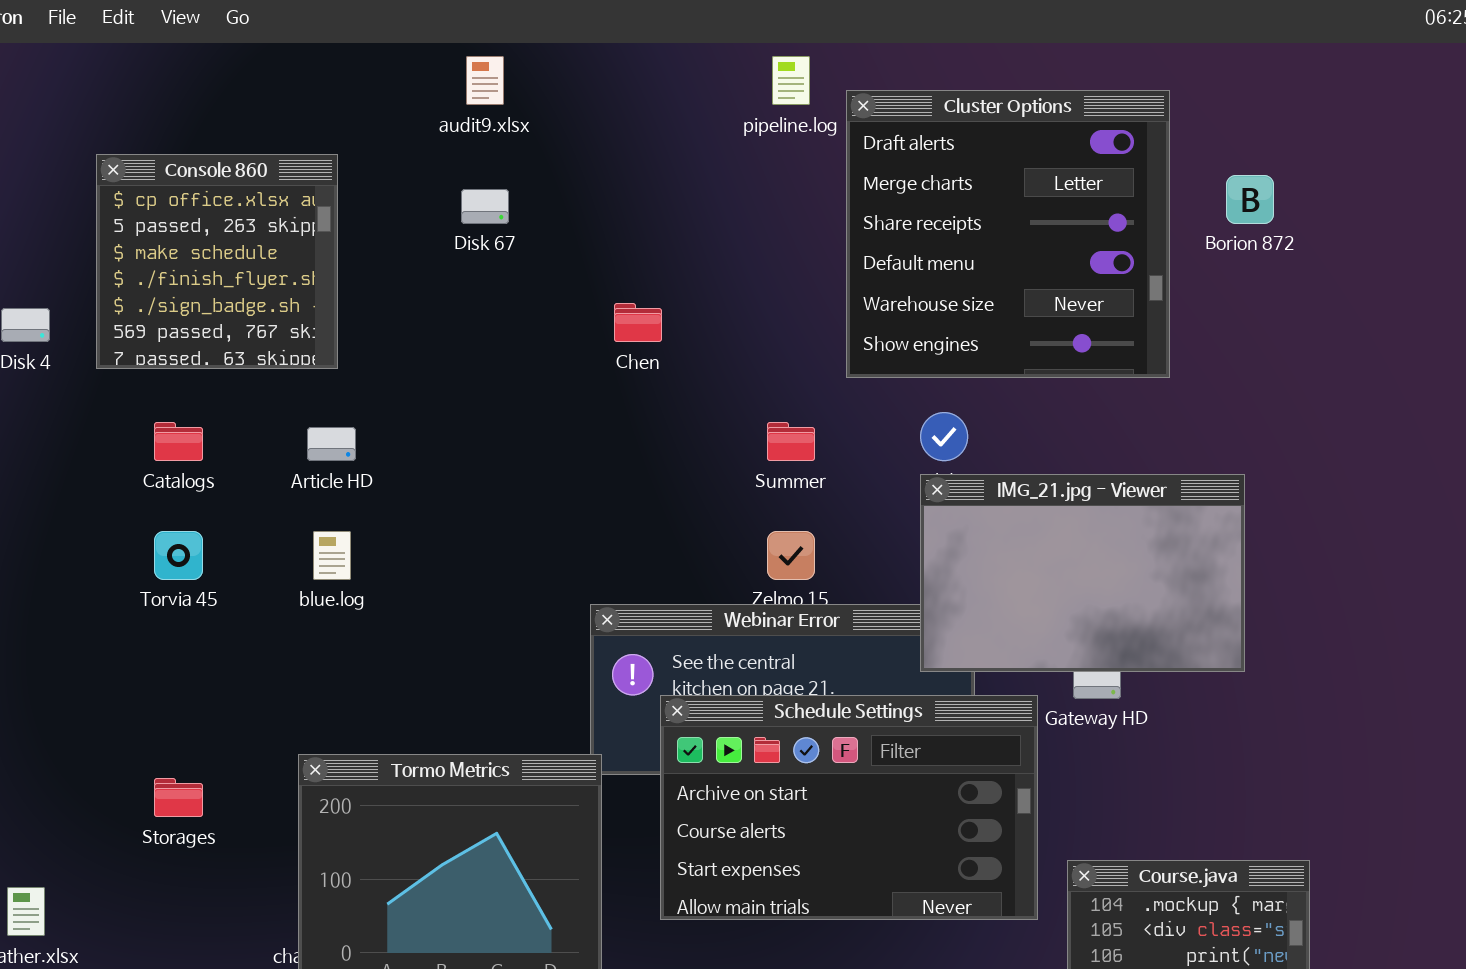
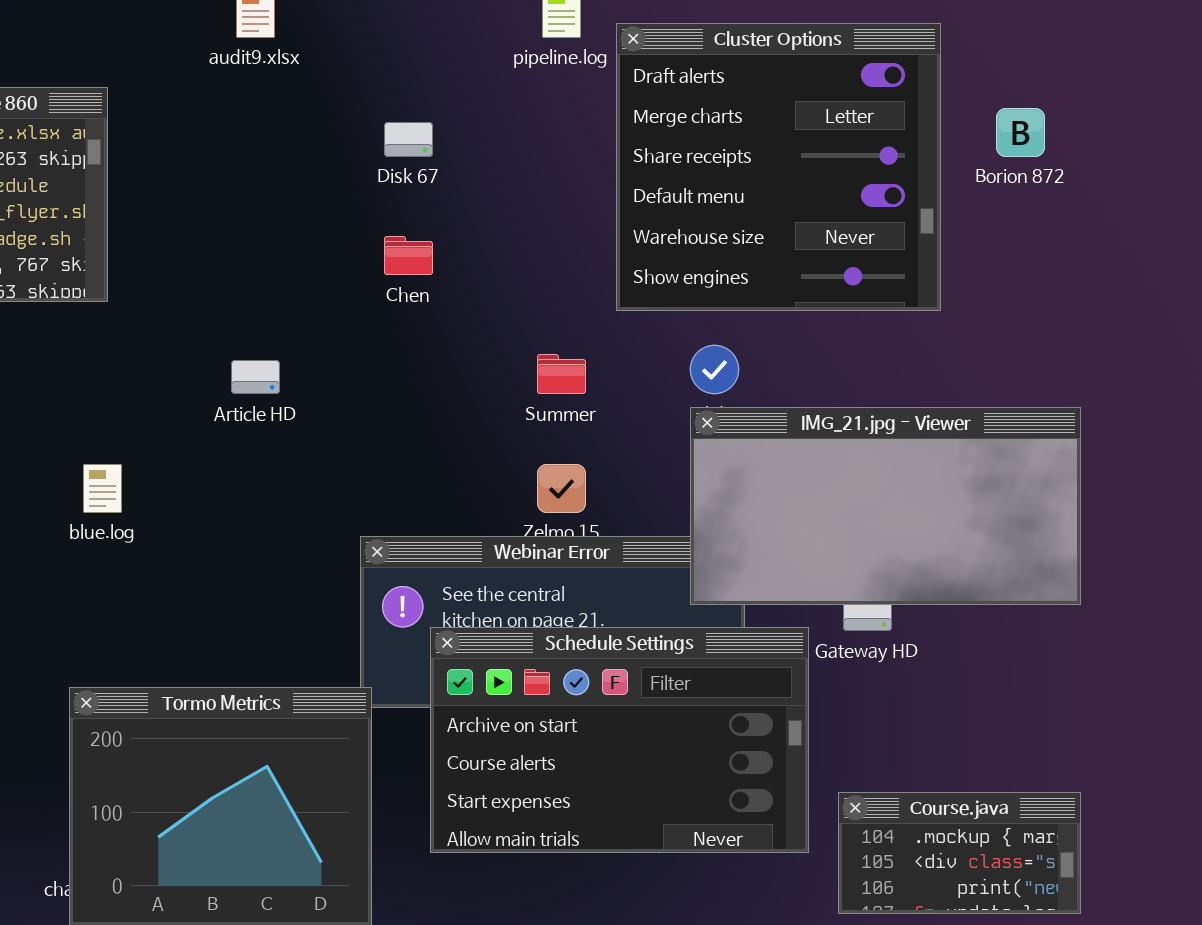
Disk 67: [461,189,509,224] -> [384,122,433,157], moved
Article HD: [307,427,356,461] -> [231,360,280,394], moved
IMG_21.jpg - Viewer: [920,474,1245,672] -> [690,407,1081,605], resized

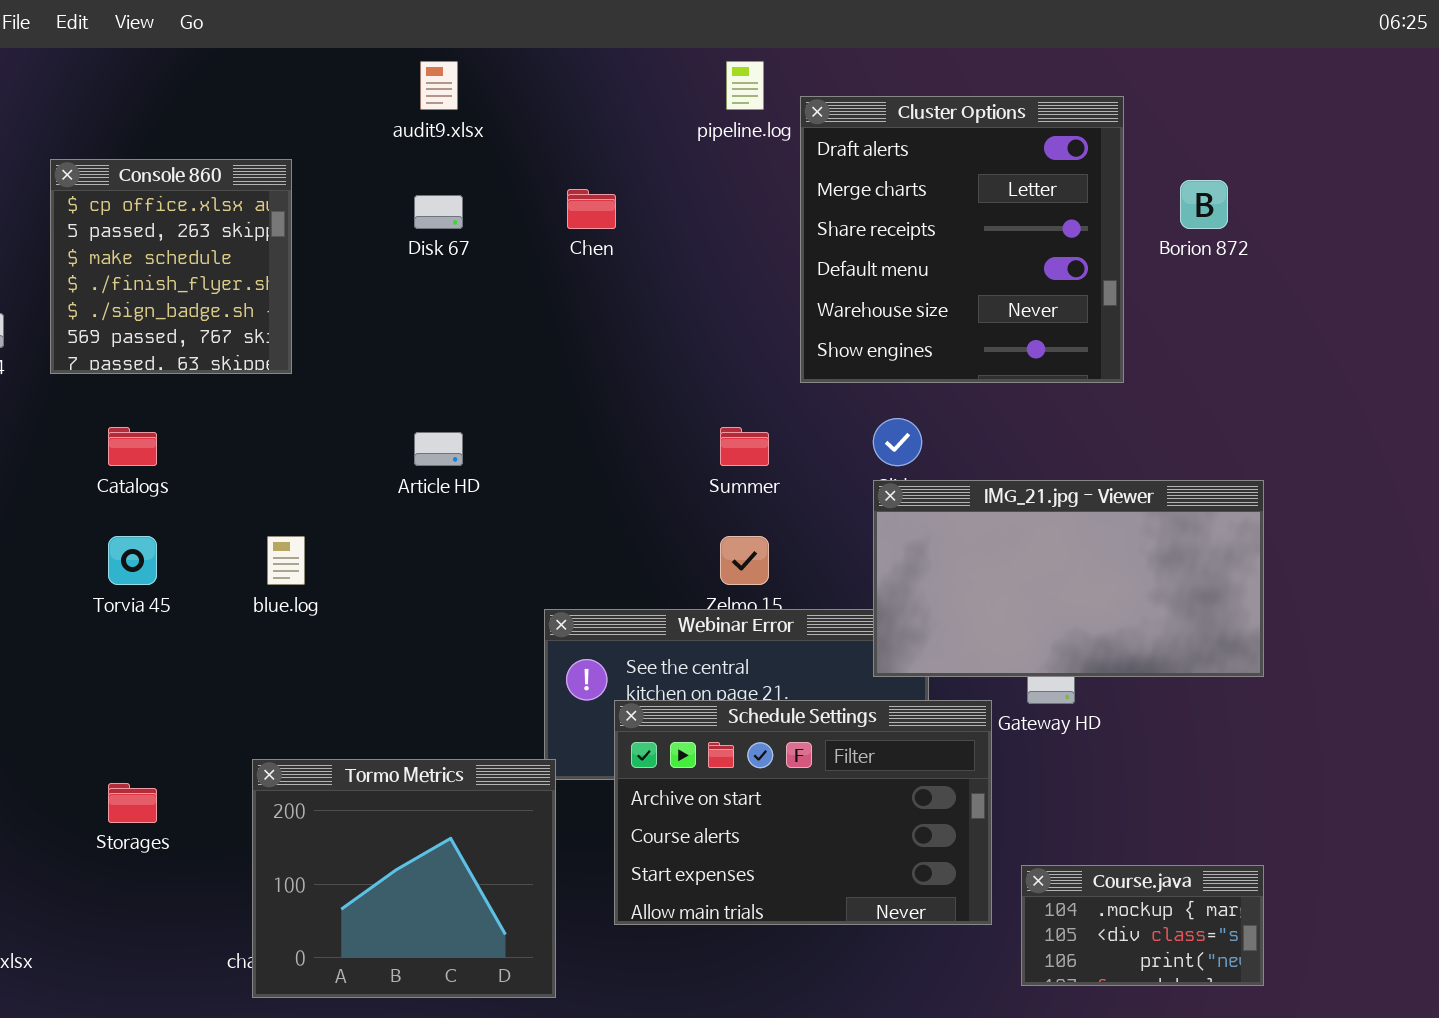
Disk 67: [384,122,433,157] -> [414,195,463,229], moved
Chen: [384,236,433,275] -> [567,189,616,229], moved

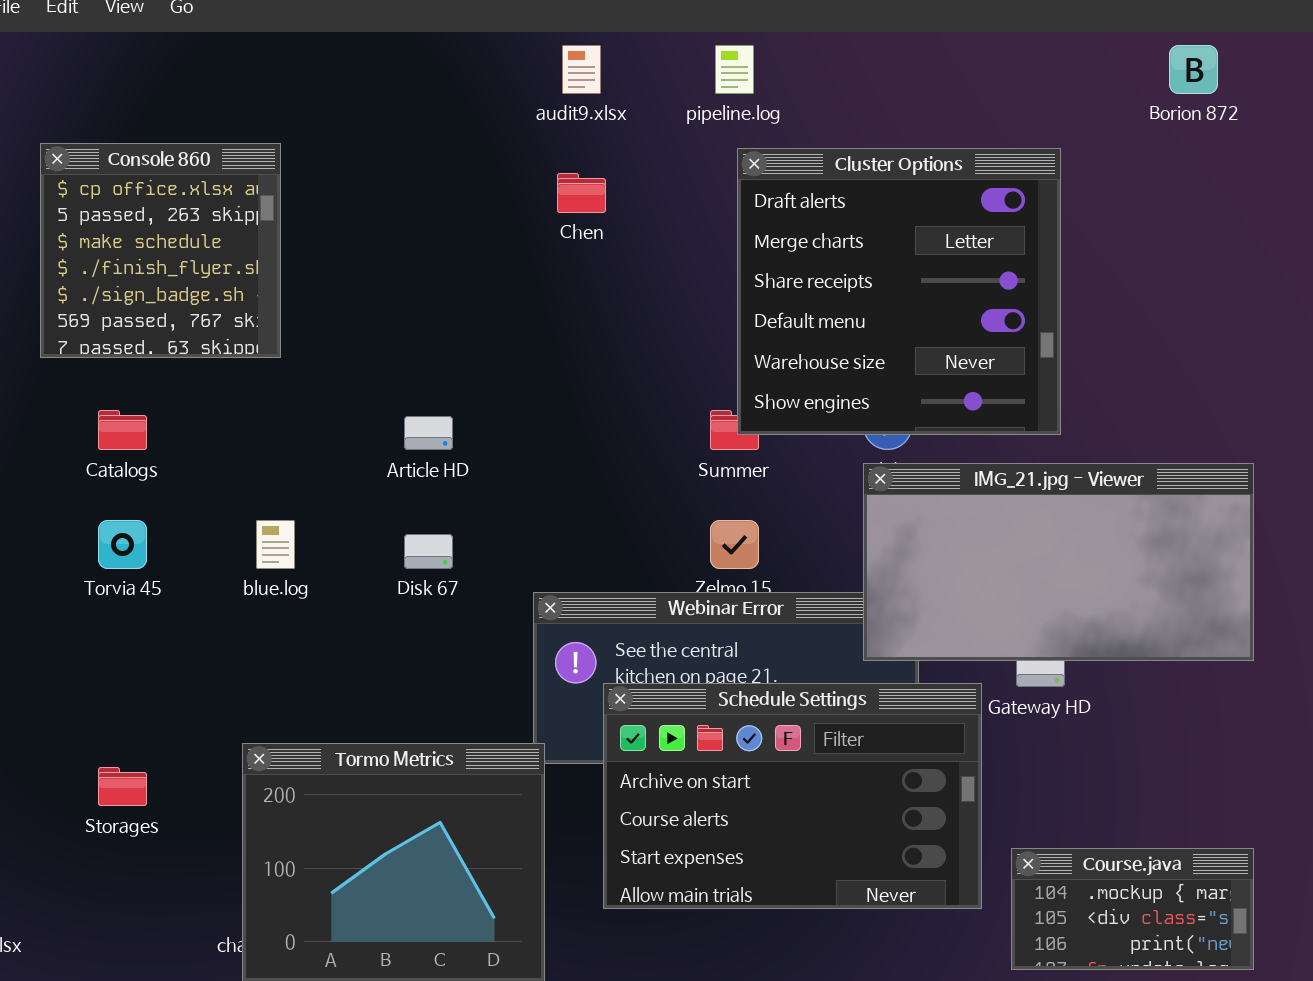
audit9.xlsx: [420,61,458,110] -> [562,45,601,94], moved
Cluster Options: [800,96,1124,383] -> [737,148,1061,435], moved
Borion 872: [1180,180,1228,229] -> [1169,45,1218,94], moved
Disk 67: [414,195,463,229] -> [404,534,453,569], moved

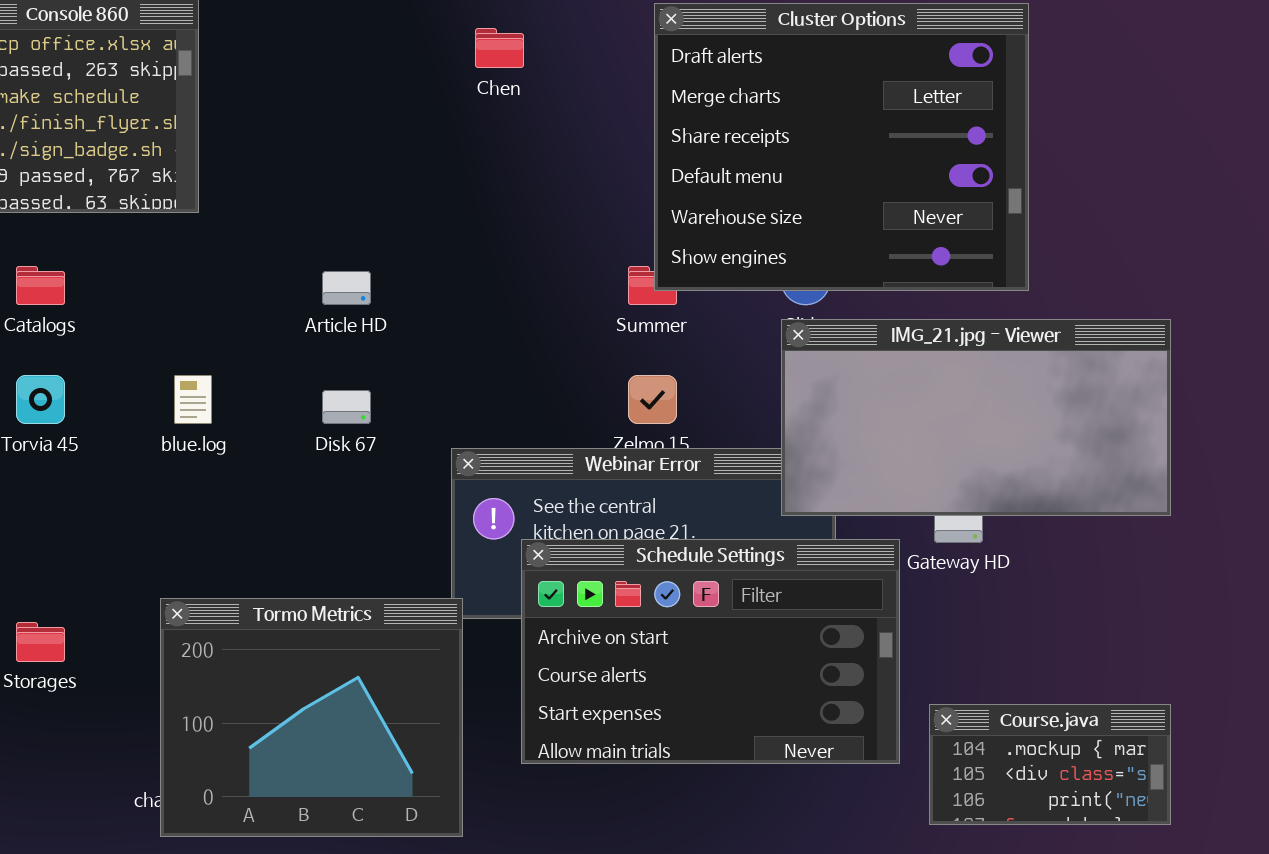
Cluster Options: [737,148,1061,435] -> [654,3,1029,291], resized

